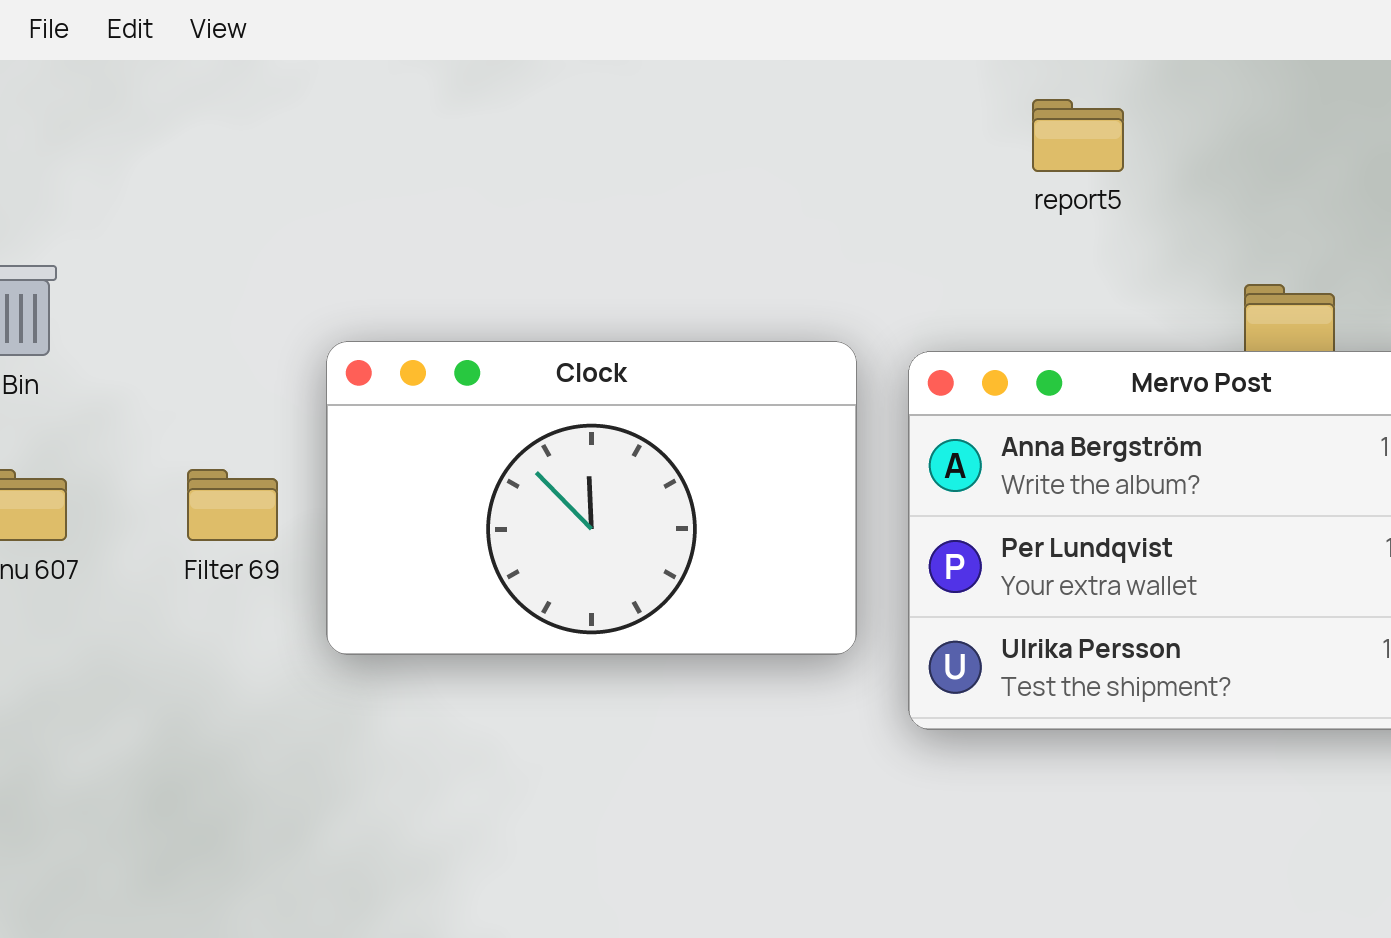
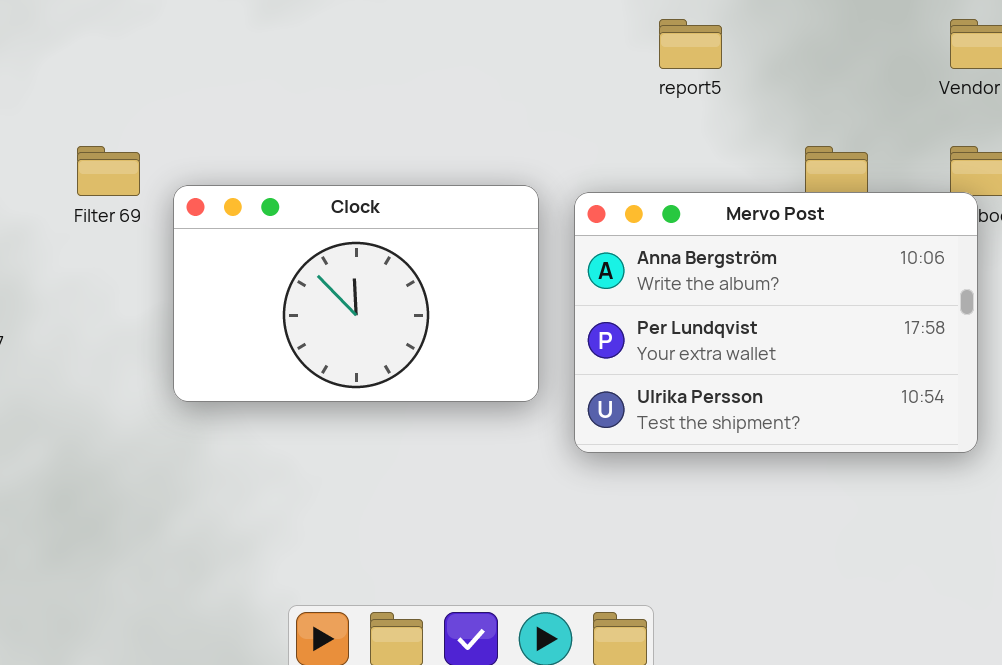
Filter 69: [187,469,278,541] -> [77,146,140,196], moved

